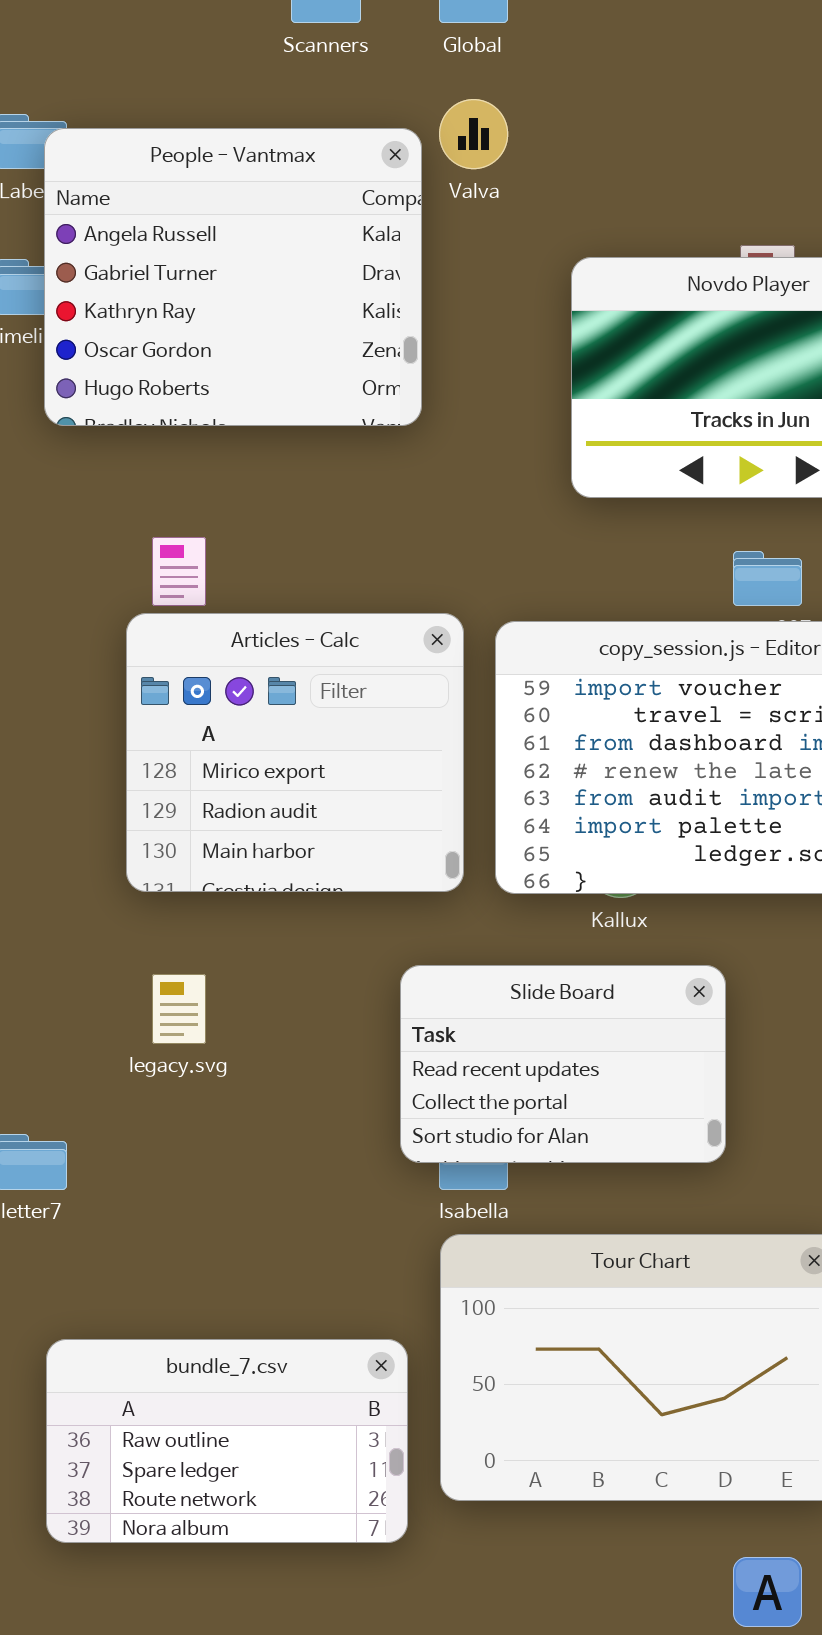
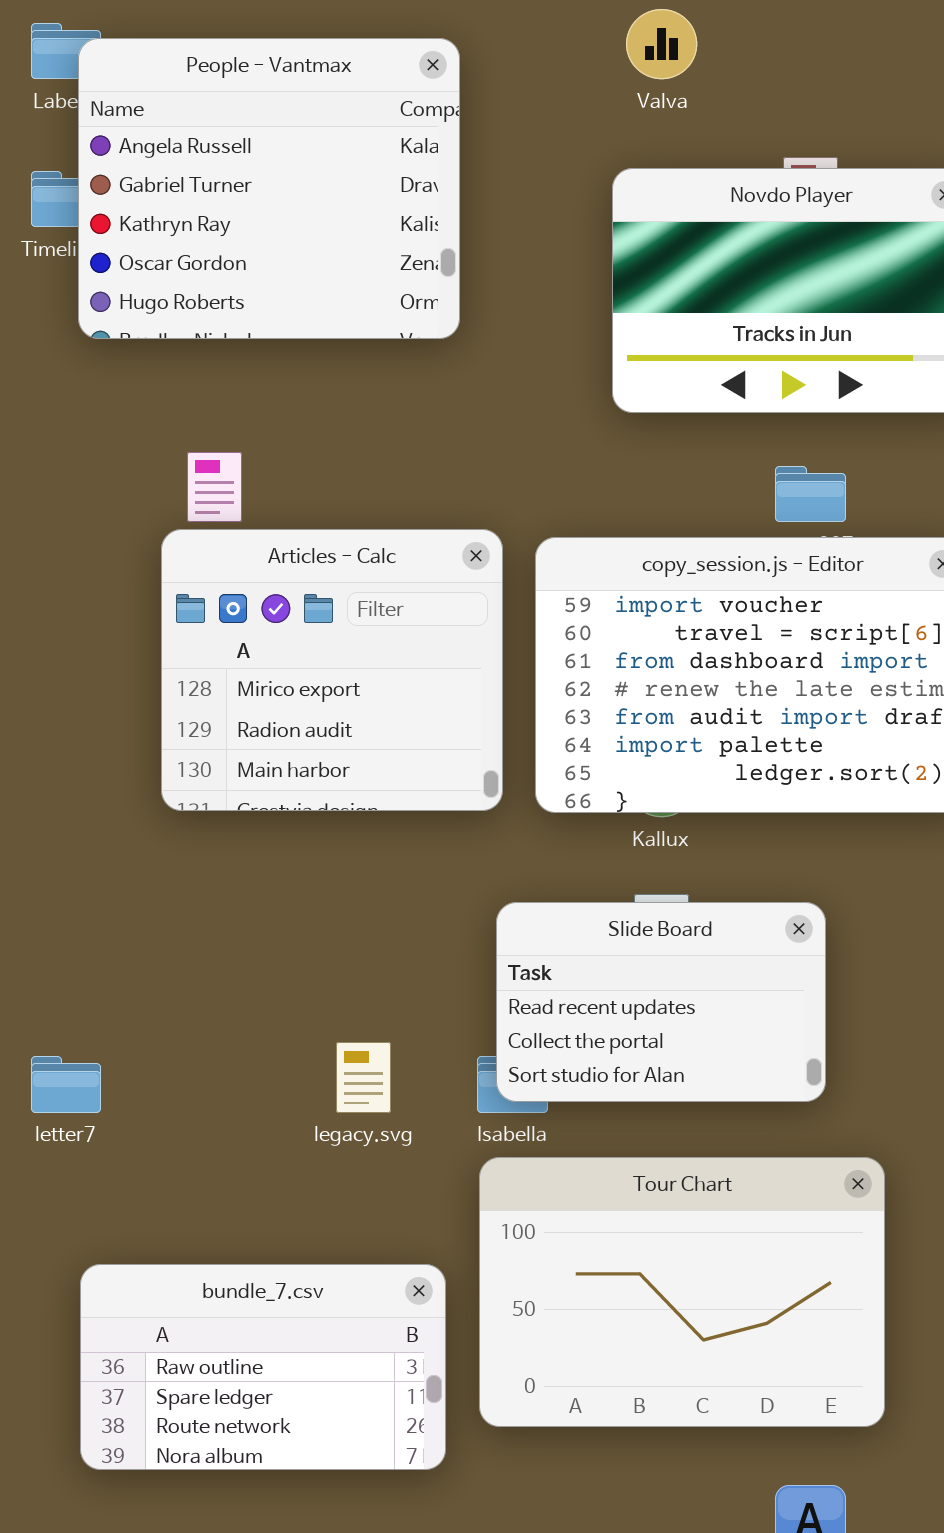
Valva: [439,99,508,169] -> [626,9,697,79], moved
Slide Board: [400,965,726,1163] -> [496,902,826,1102], moved
legacy.svg: [152,974,206,1044] -> [336,1042,391,1113], moved

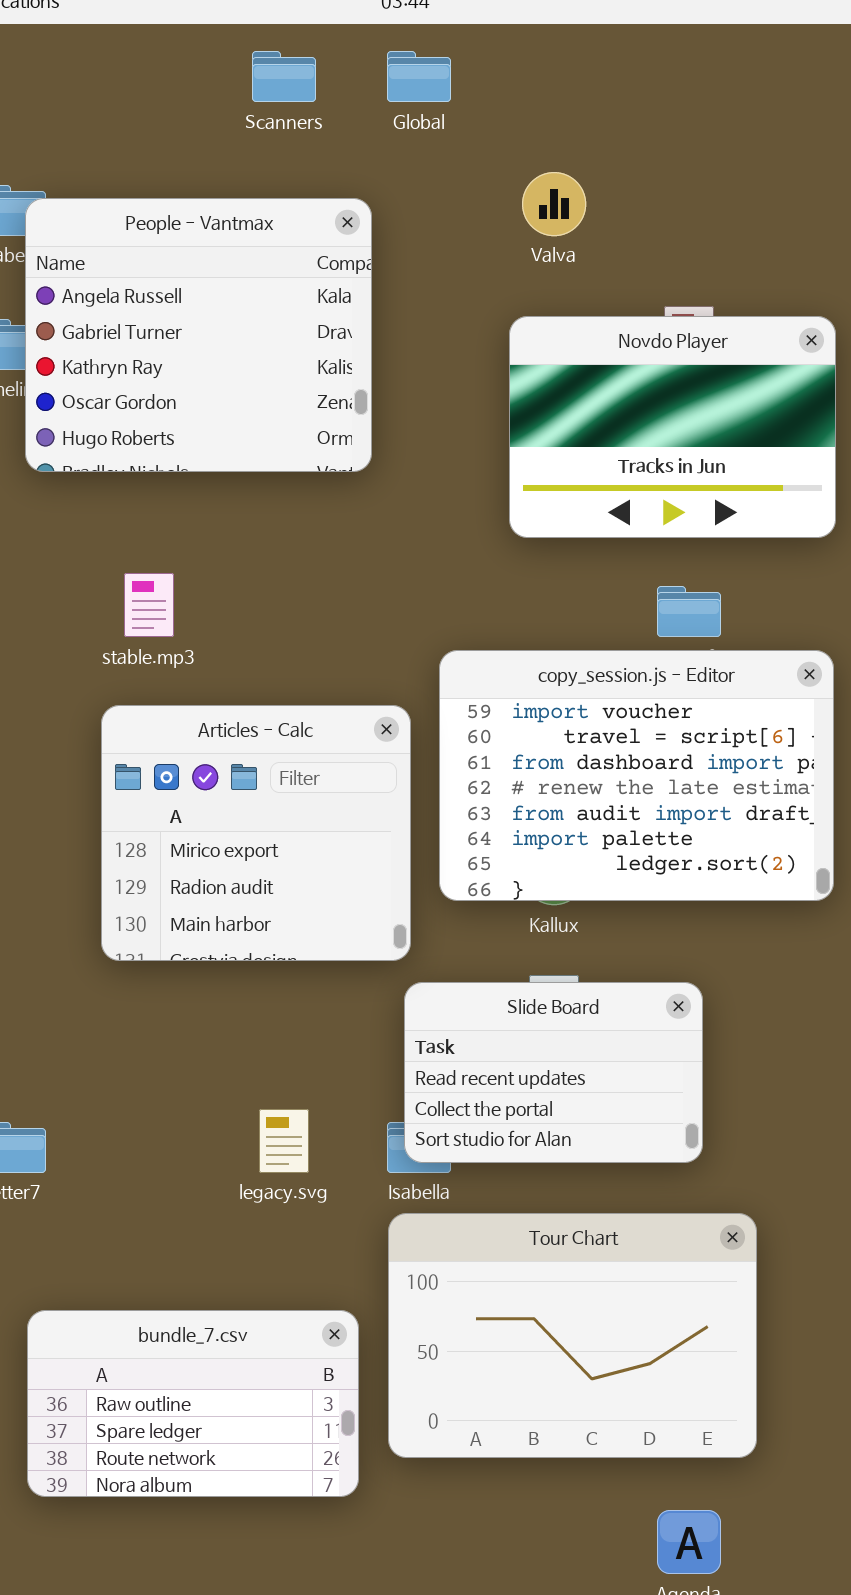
Articles - Calc: [161,529,503,811] -> [101,705,411,961], moved

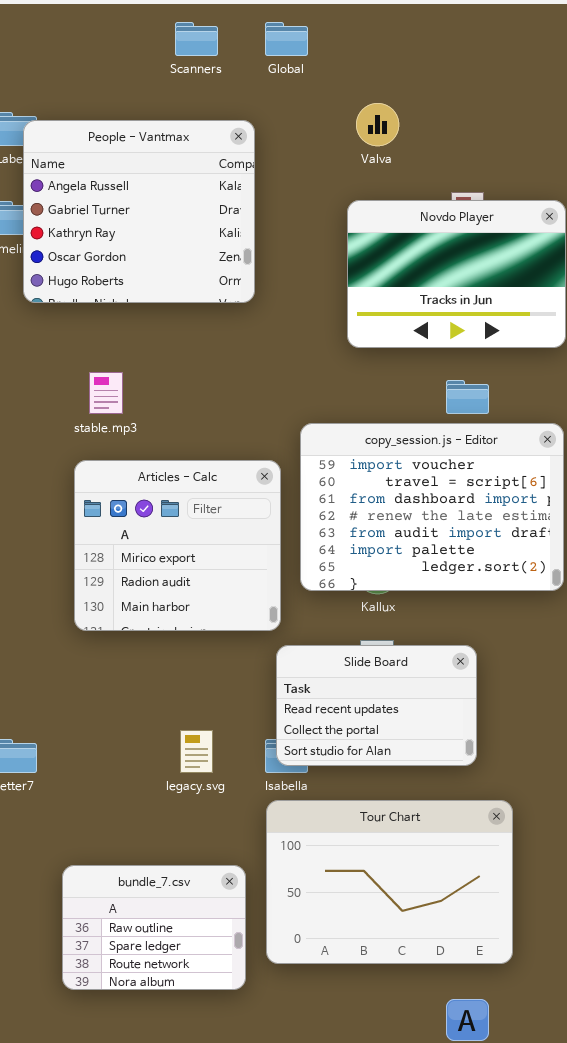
bundle_7.csv: [27,1310,359,1497] -> [62,865,246,990], resized

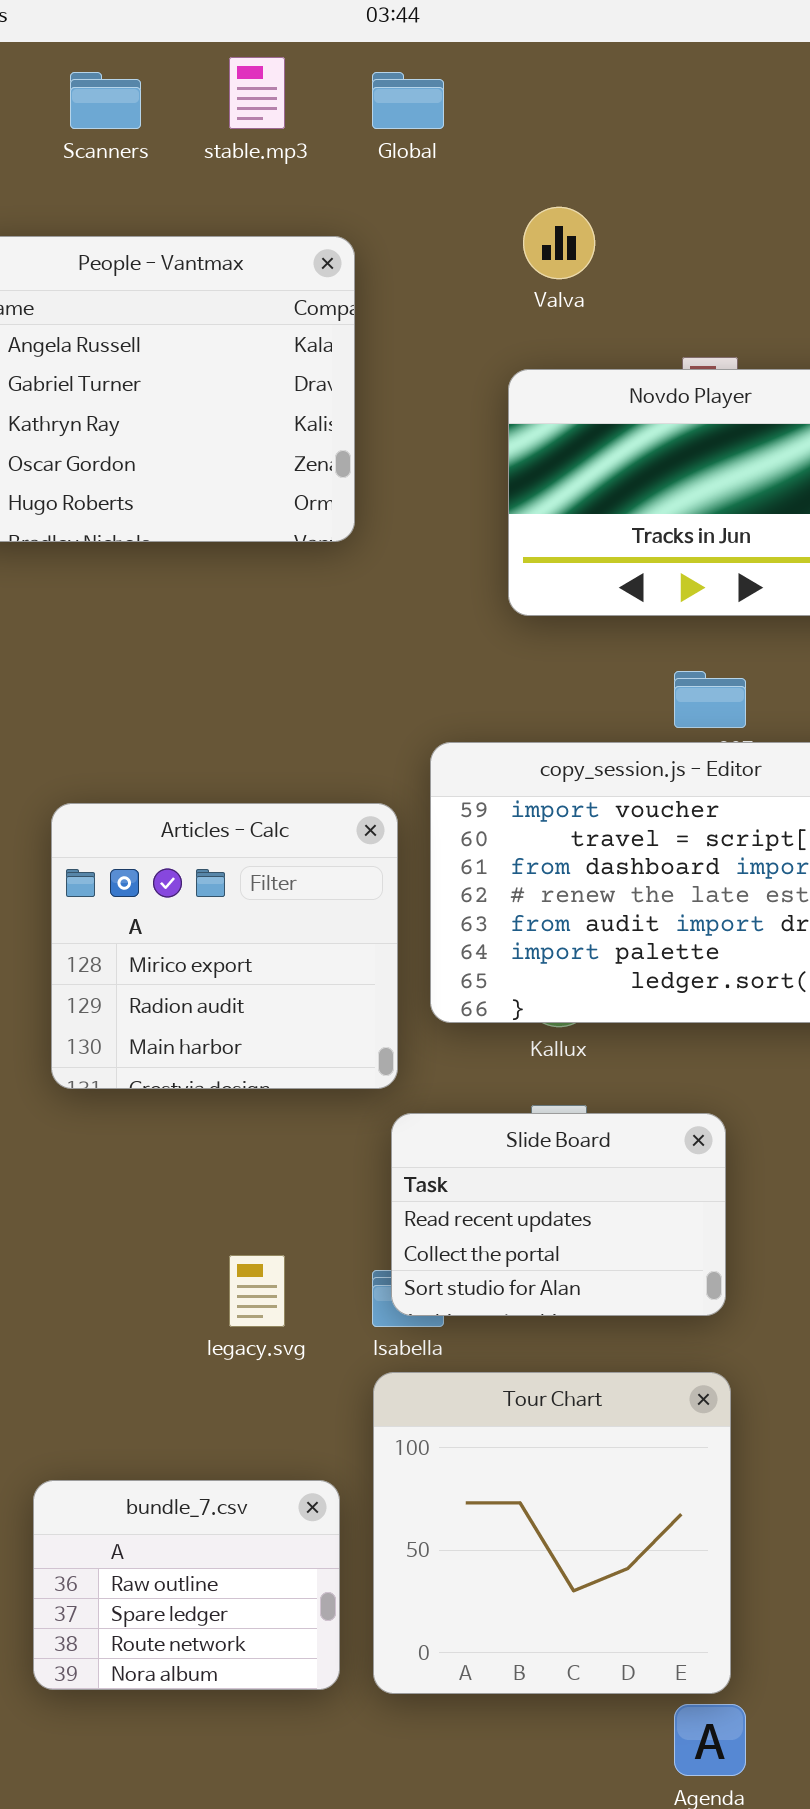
Scanners: [175,22,218,56] -> [70,72,141,129], moved
stable.mp3: [89,372,123,414] -> [229,57,285,129], moved
Tour Chart: [266,800,513,964] -> [373,1372,731,1694], resized

